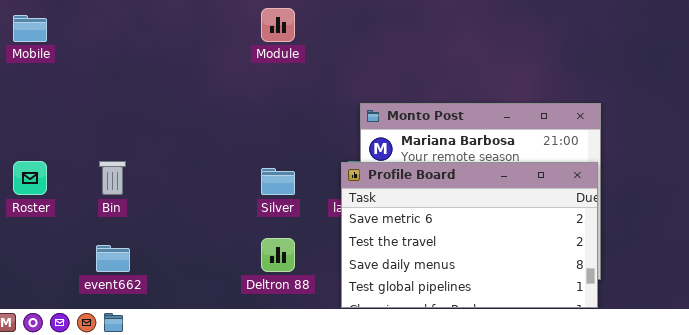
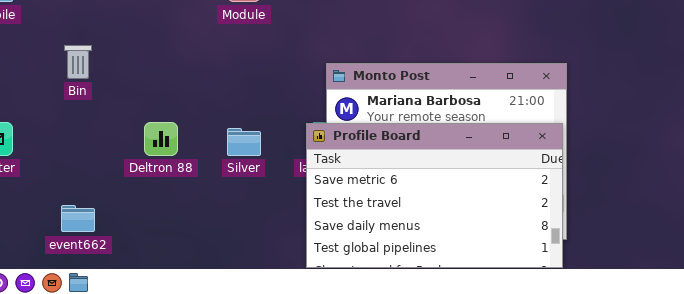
Bin: [99,161,126,195] -> [64,45,92,79], moved
Deltron 88: [261,238,295,272] -> [144,122,178,156], moved

